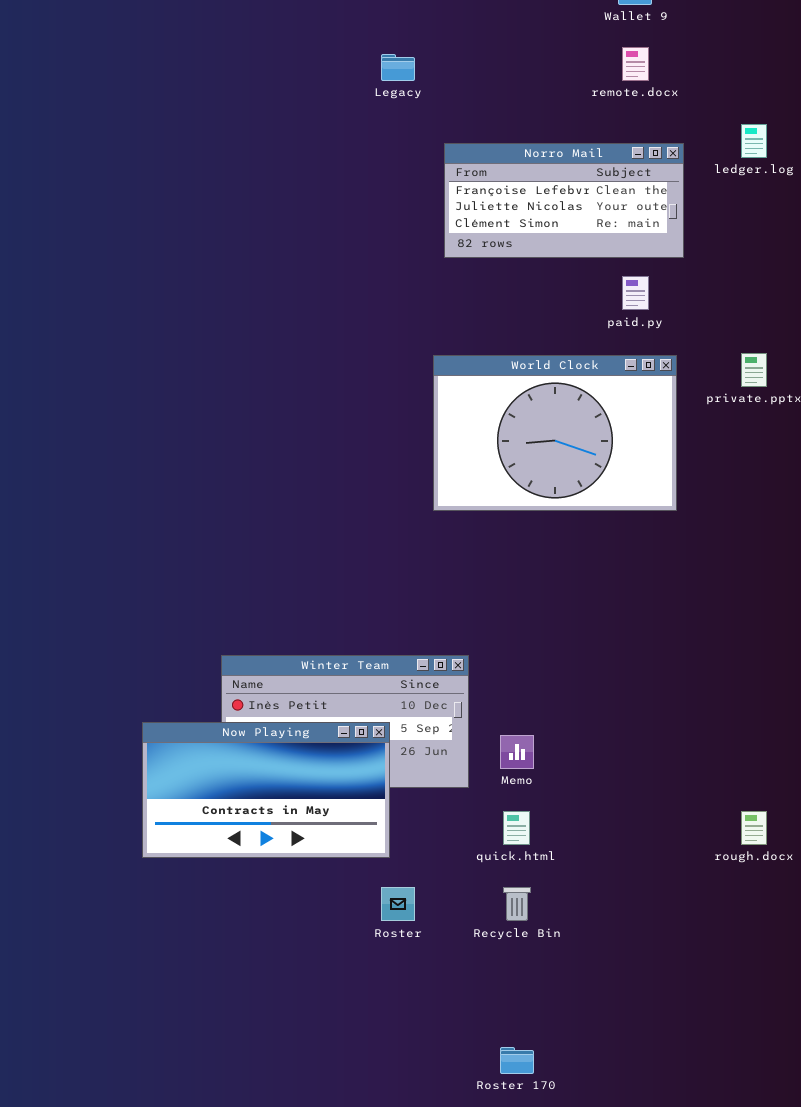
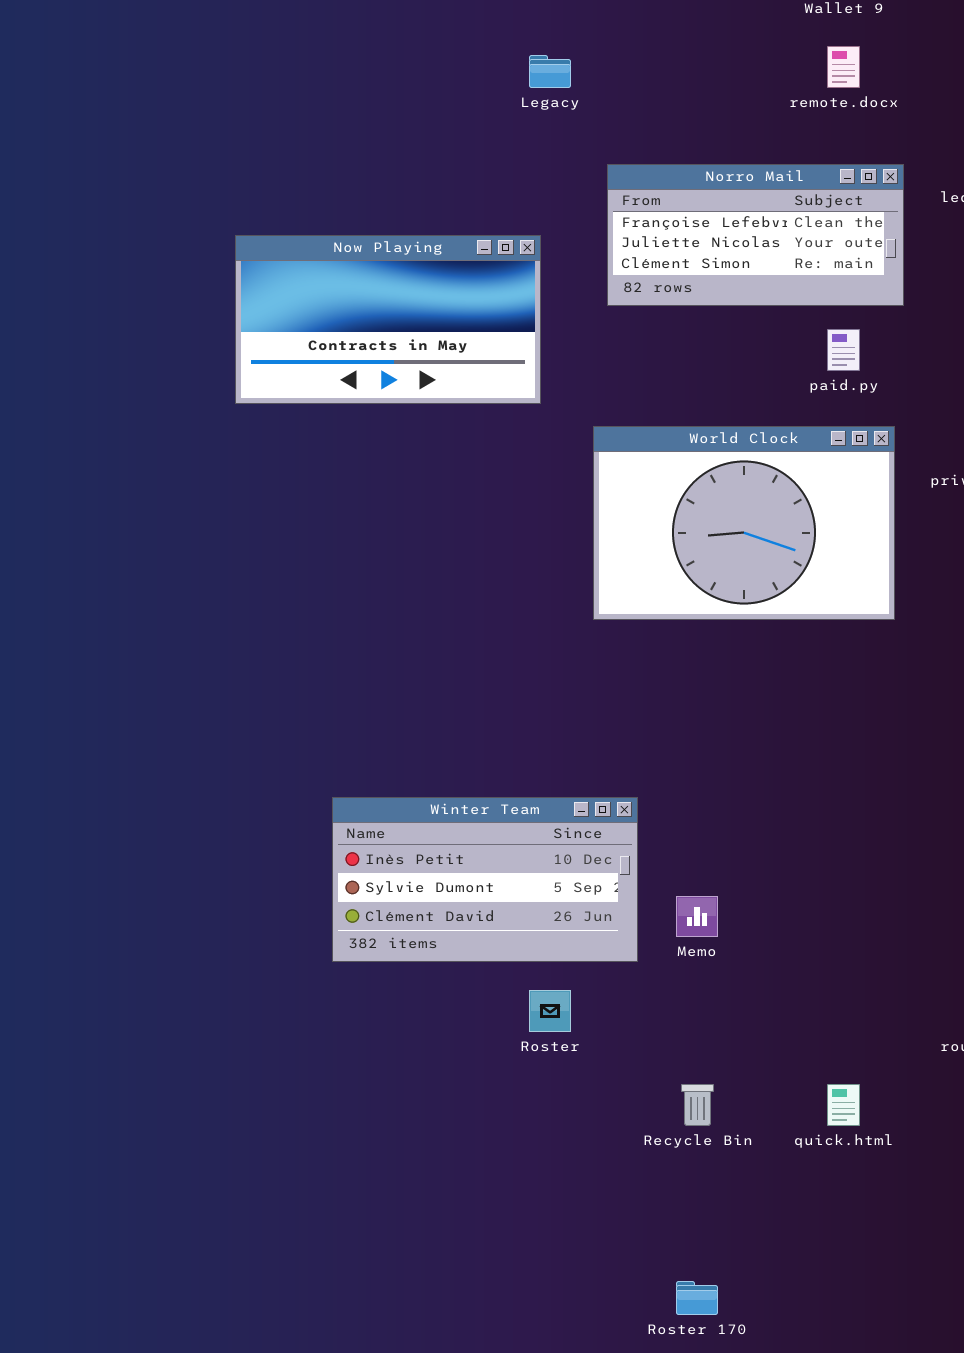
Now Playing: [142,722,390,858] -> [235,235,541,404], moved
quick.html: [503,811,530,845] -> [827,1084,860,1126], moved
Roster: [381,887,415,921] -> [529,990,571,1032], moved

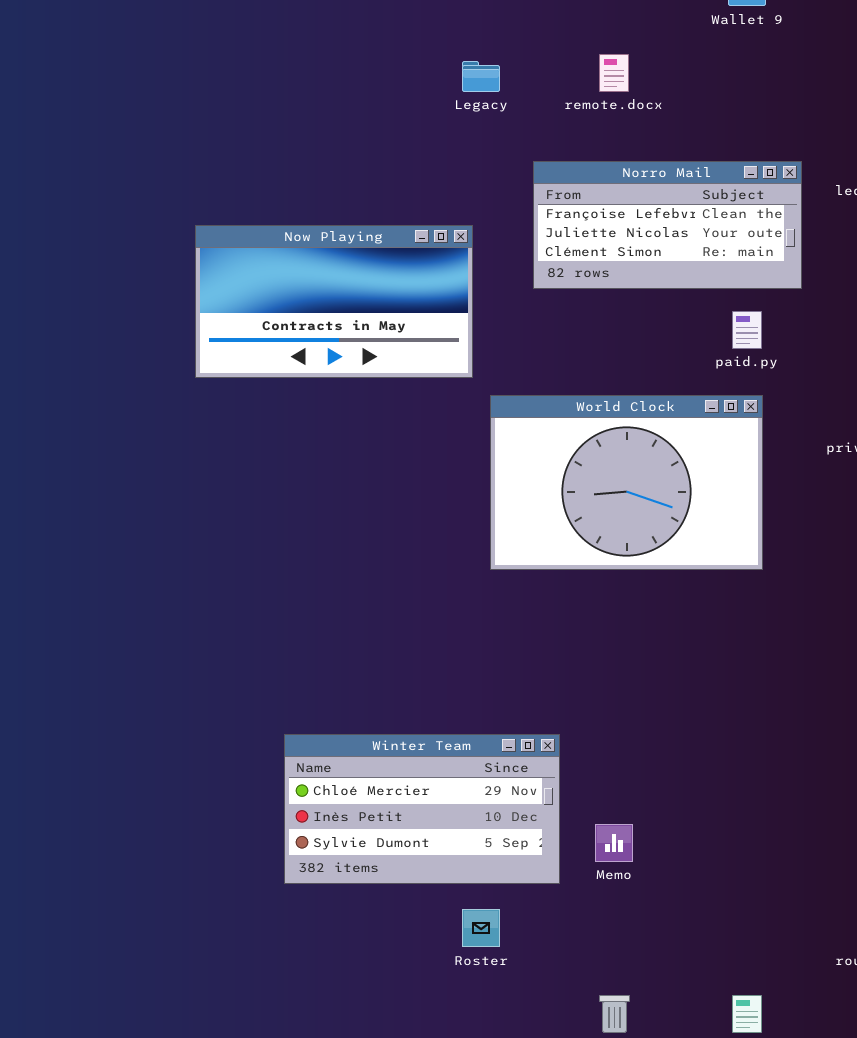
remote.docx: [827,46,860,88] -> [599,54,629,92], moved
World Clock: [593,426,895,620] -> [490,395,763,570], moved
Winter Team: [332,797,638,962] -> [284,734,560,884], scrolled up 1 row

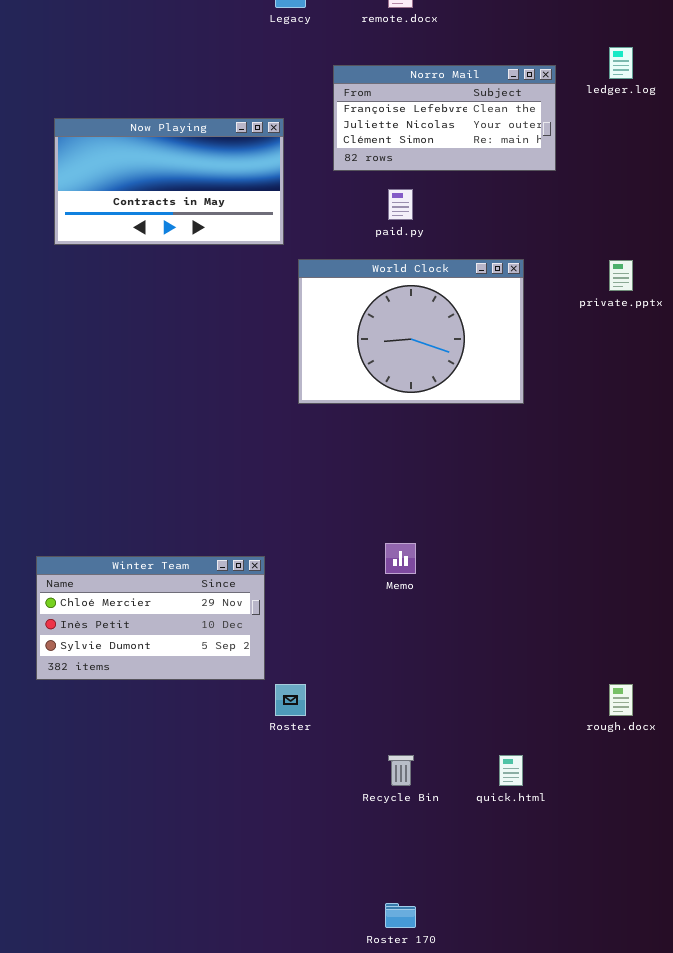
paid.py: [732,311,762,349] -> [388,189,413,220], moved
Winter Team: [284,734,560,884] -> [36,556,265,680], moved
Memo: [595,824,633,862] -> [385,543,416,574], moved

